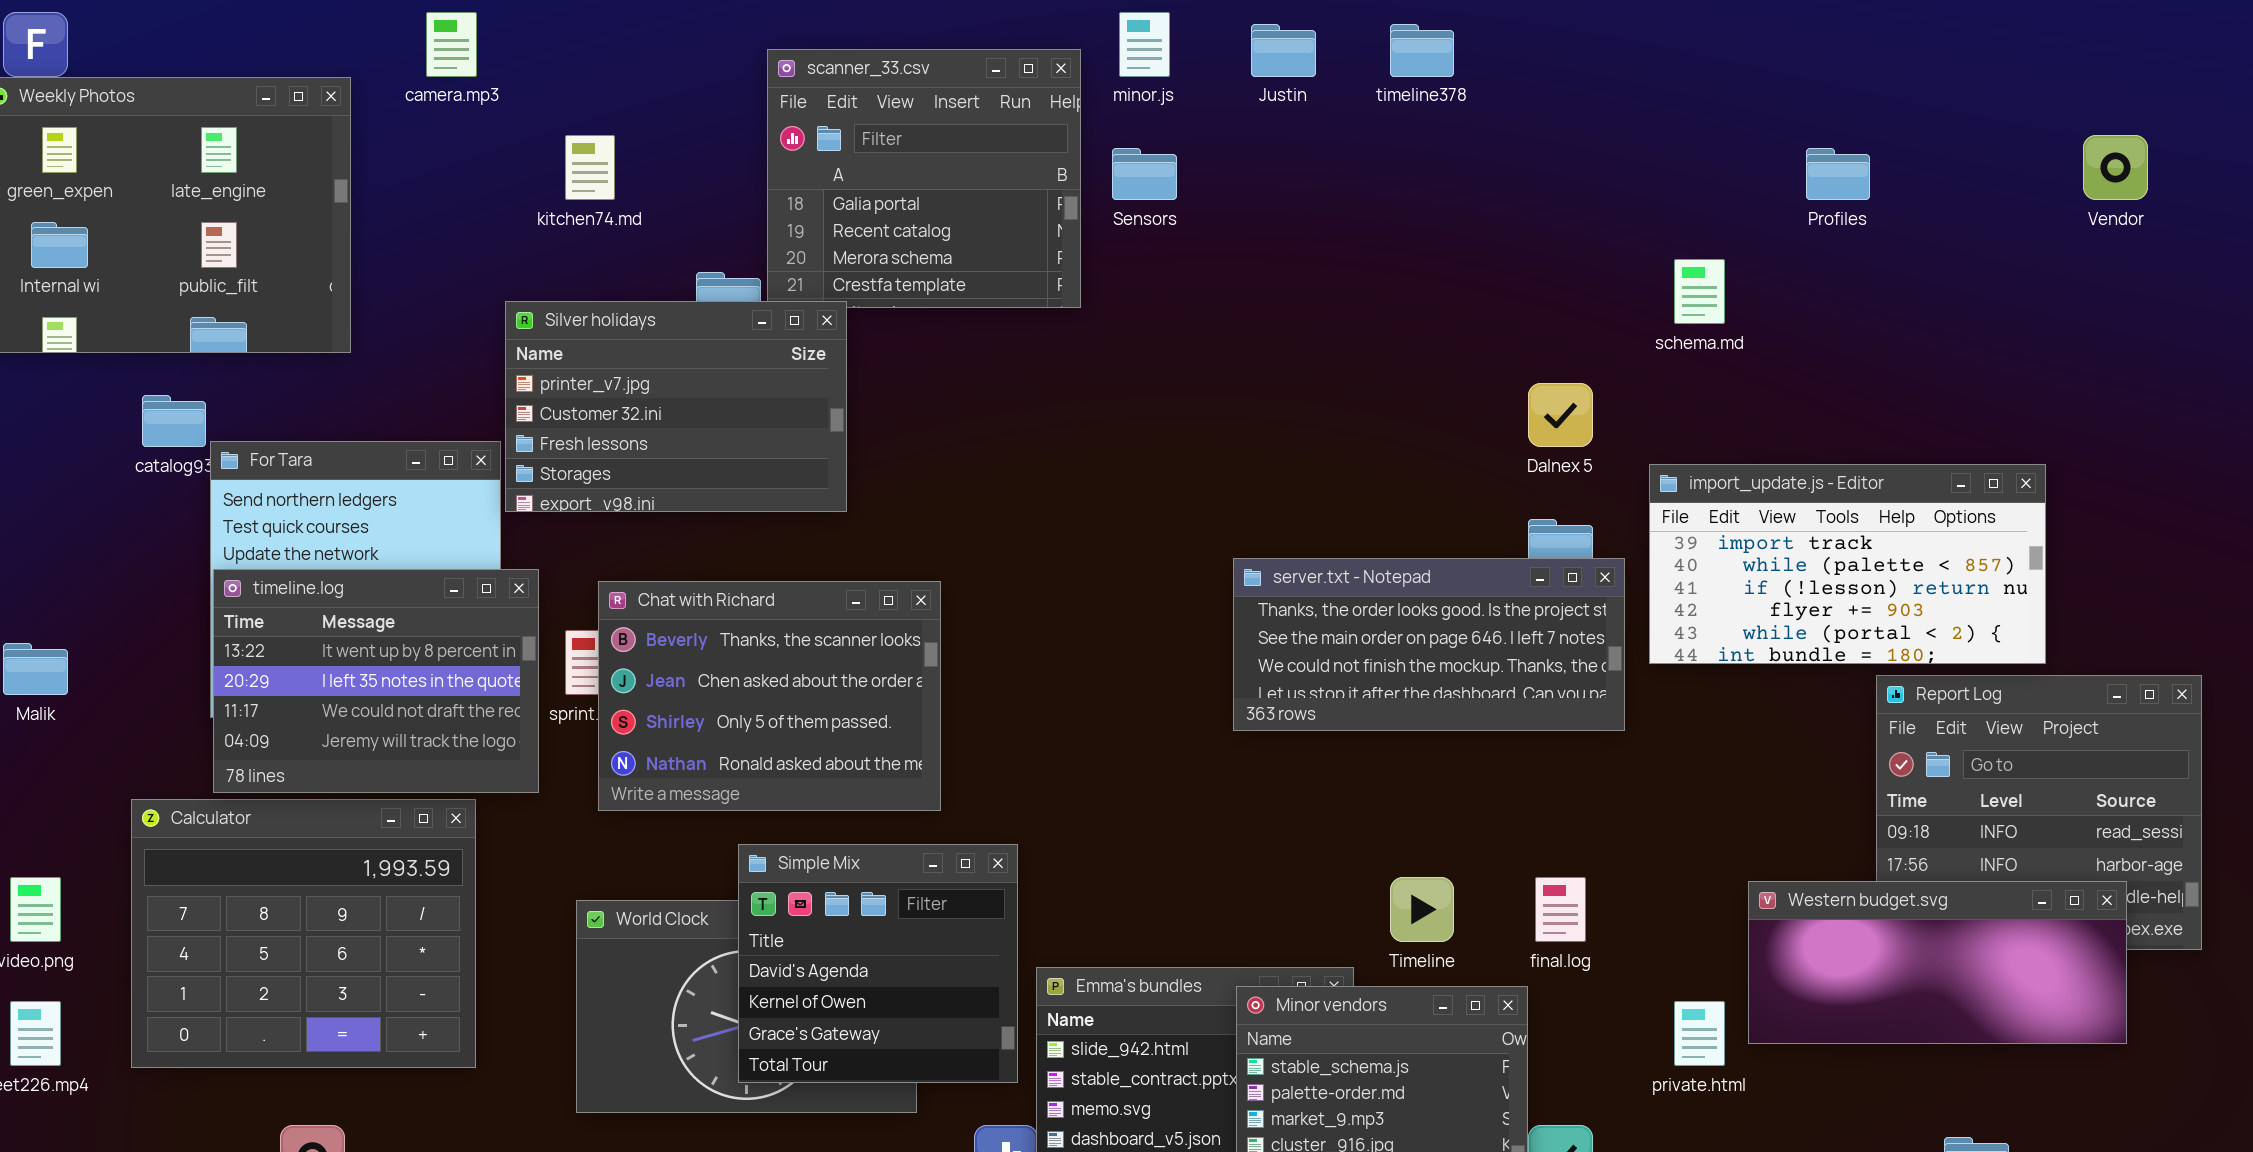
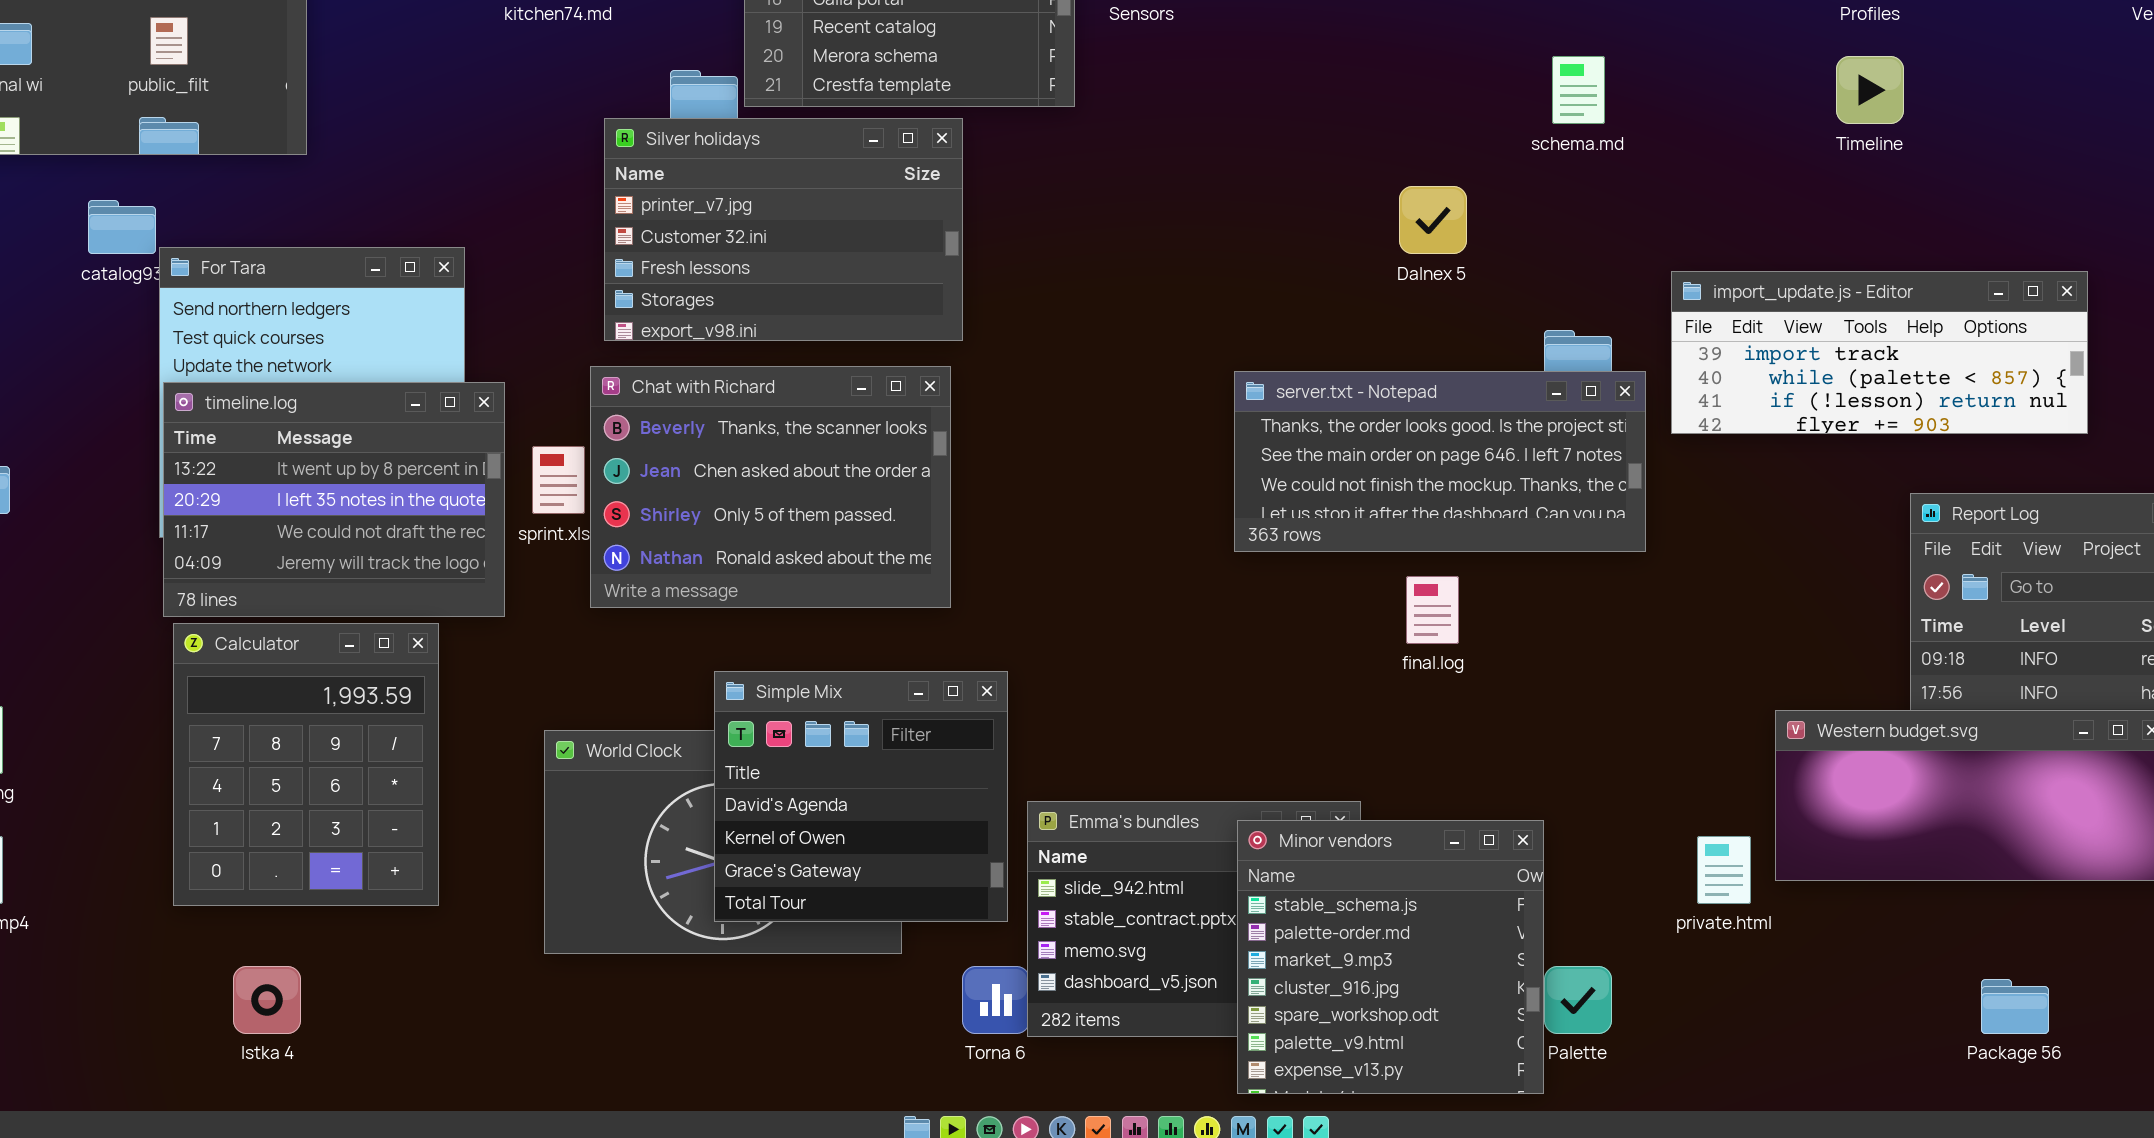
schema.md: [1674,259,1725,324] -> [1552,56,1605,124], moved
Silver holidays: [505,301,847,512] -> [604,118,963,341], moved
Dalnex 5: [1528,383,1593,447] -> [1399,186,1467,254], moved
import_update.js - Editor: [1649,464,2046,664] -> [1671,271,2088,434], resized
Chat with Richard: [598,581,941,811] -> [590,366,951,608], moved
Calculator: [131,799,476,1068] -> [173,623,439,906], resized
Timeline: [1390,877,1454,942] -> [1836,56,1904,124], moved
final.log: [1535,877,1586,942] -> [1406,576,1459,644], moved

